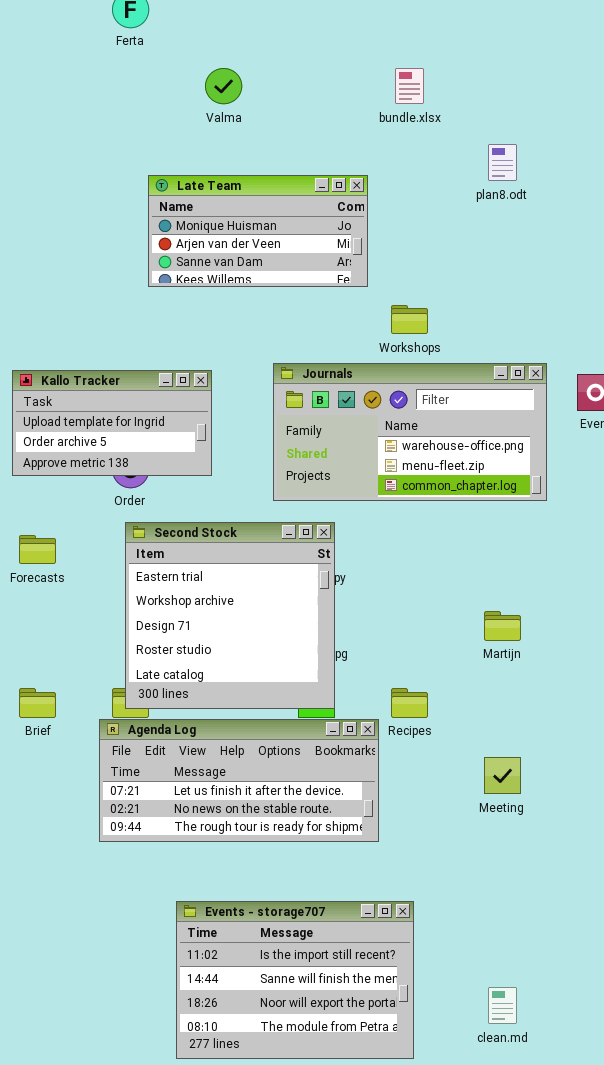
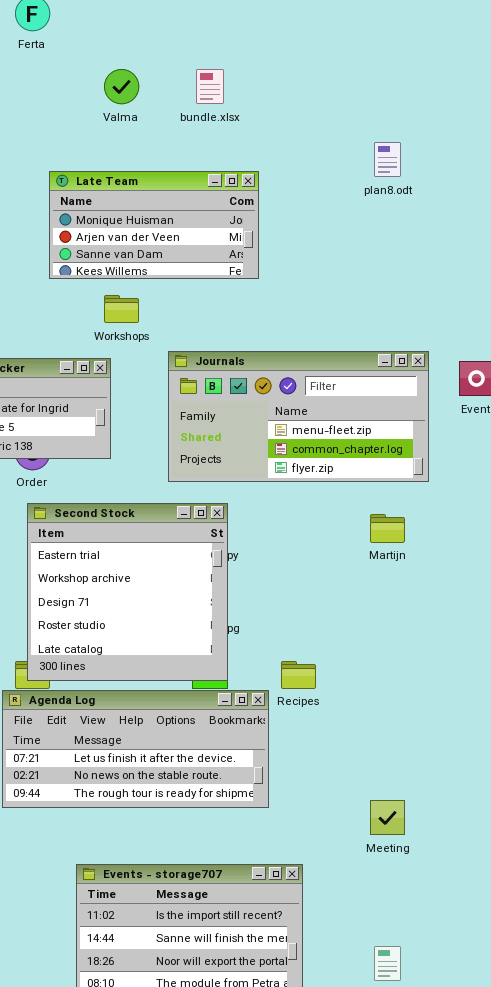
bundle.xlsx: [395,68,424,104] -> [196,69,224,104], moved
Workshops: [391,305,428,334] -> [104,295,139,323], moved
Journals: [273,363,547,501] -> [168,351,429,482], scrolled down 1 row
Martijn: [484,611,521,641] -> [370,514,405,543], moved
Meeting: [484,757,521,794] -> [370,800,405,835], moved

